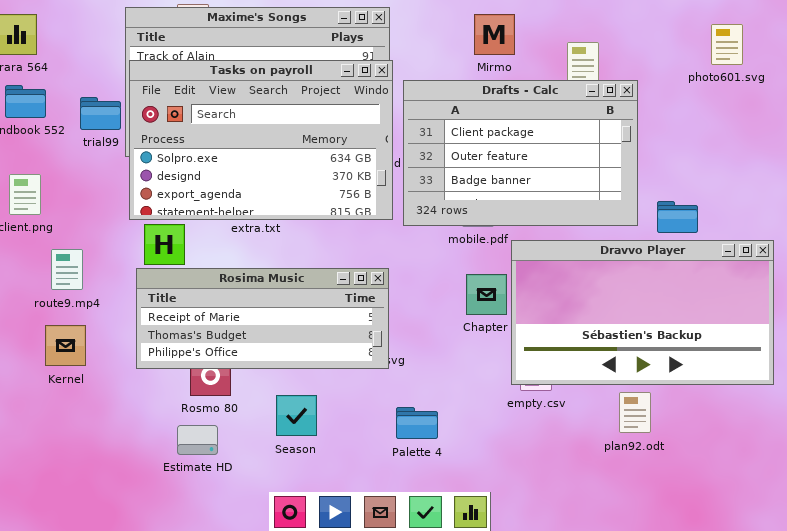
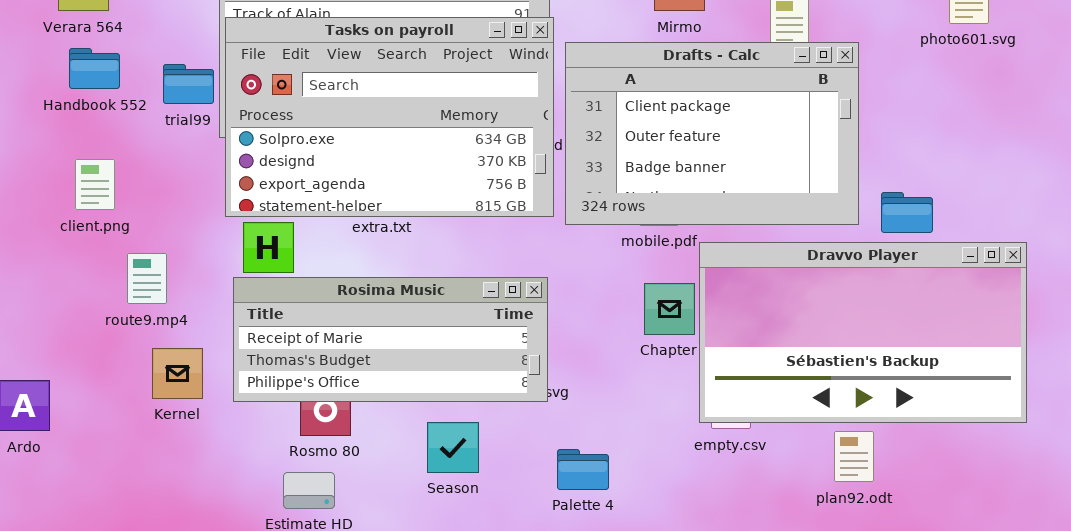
Kernel: [45,325,86,366] -> [152,348,203,399], moved
Season: [276,395,317,436] -> [427,422,479,473], moved

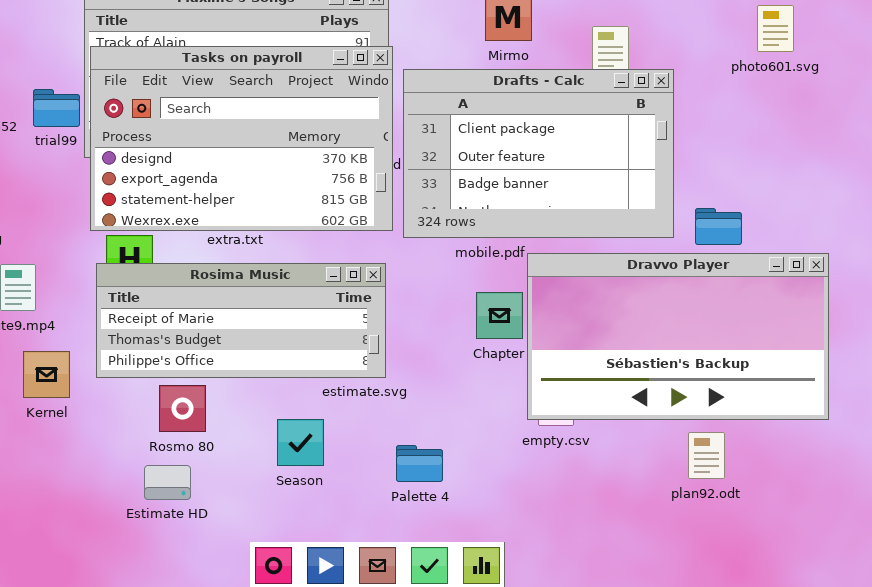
Tasks on payroll: [225,17,554,217] -> [90,46,393,231], scrolled down 1 row
Rosima Music: [233,277,548,402] -> [96,263,386,378], moved
plan92.odt: [834,431,874,482] -> [688,432,725,479], moved

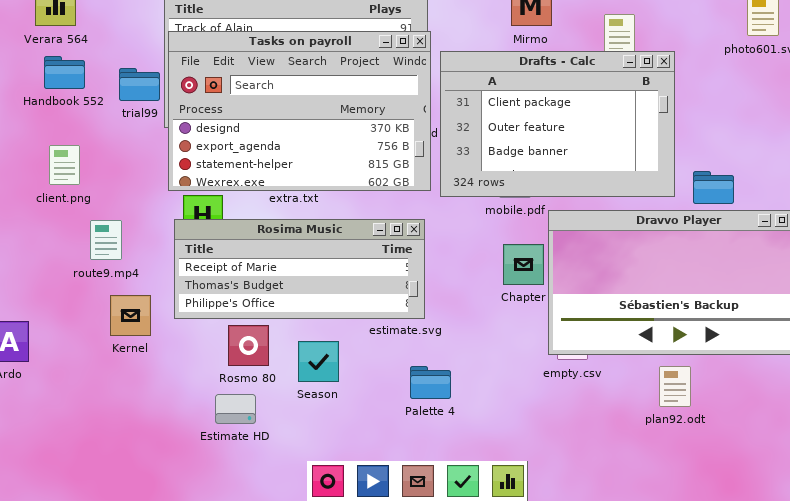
Season: [277,419,324,466] -> [298,341,339,382], moved
plan92.odt: [688,432,725,479] -> [659,366,691,407], moved
Palette 4: [396,445,443,482] -> [410,366,451,399], moved

